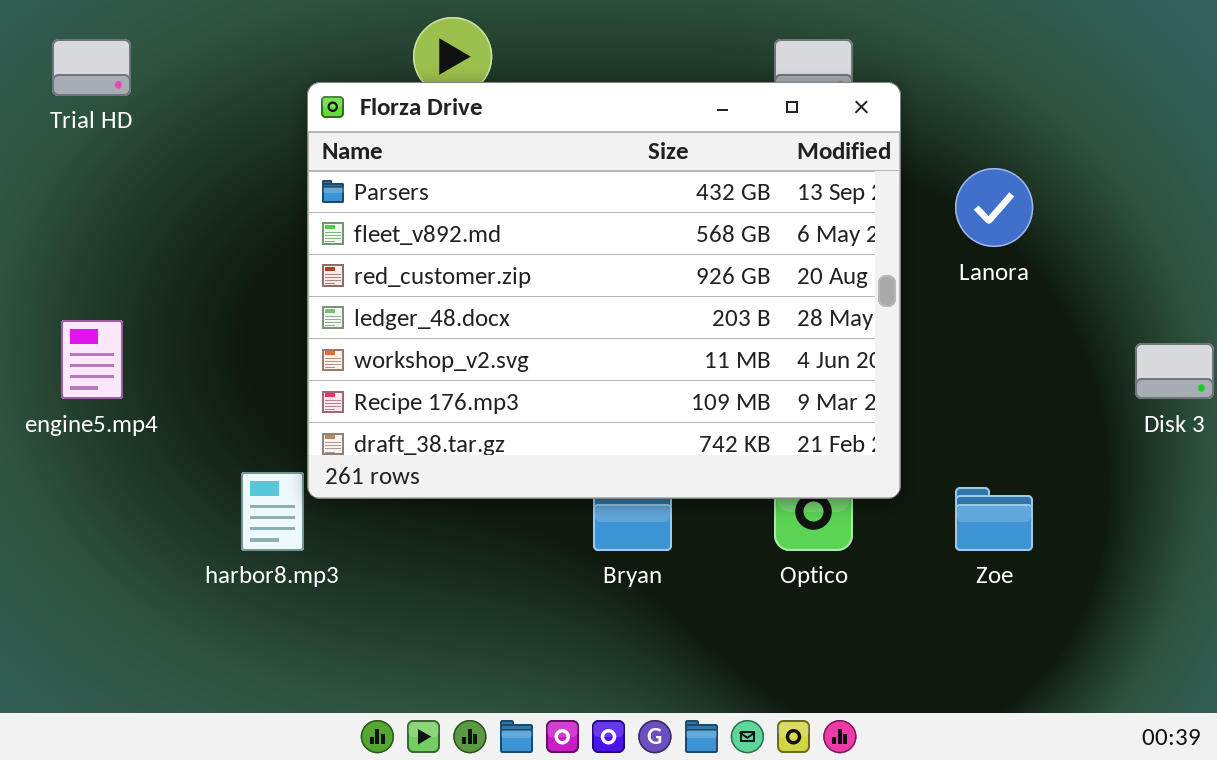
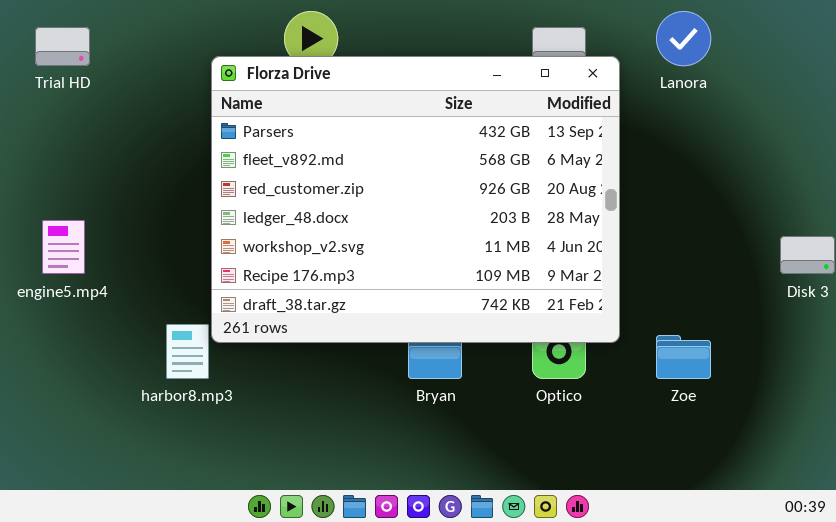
Lanora: [955,168,1033,247] -> [656,11,711,66], moved

